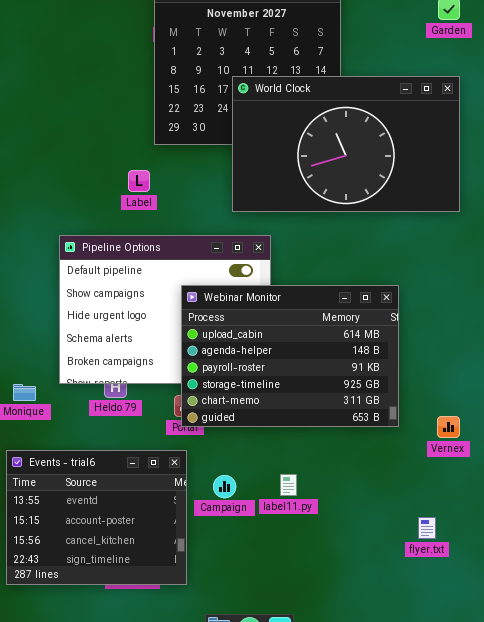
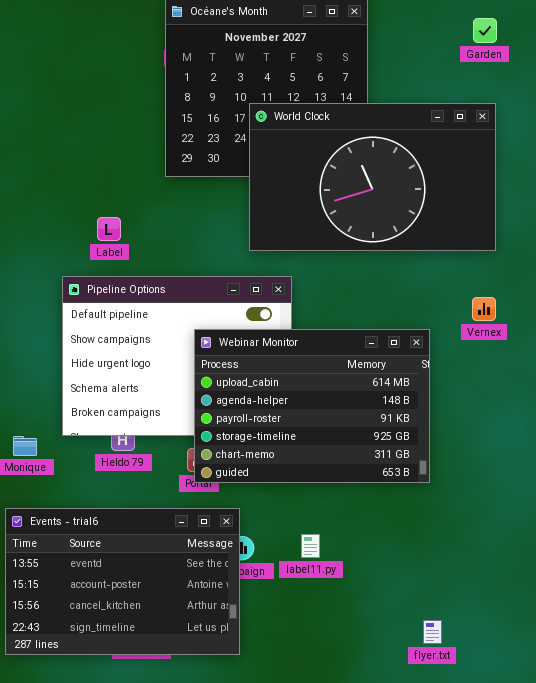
Label: [128,170,150,192] -> [97,217,121,241], moved
Vernex: [437,416,460,438] -> [472,297,496,321], moved
Events - trial6: [6,450,187,585] -> [5,508,240,655], resized
flyer.txt: [418,517,436,539] -> [423,620,442,644], moved

